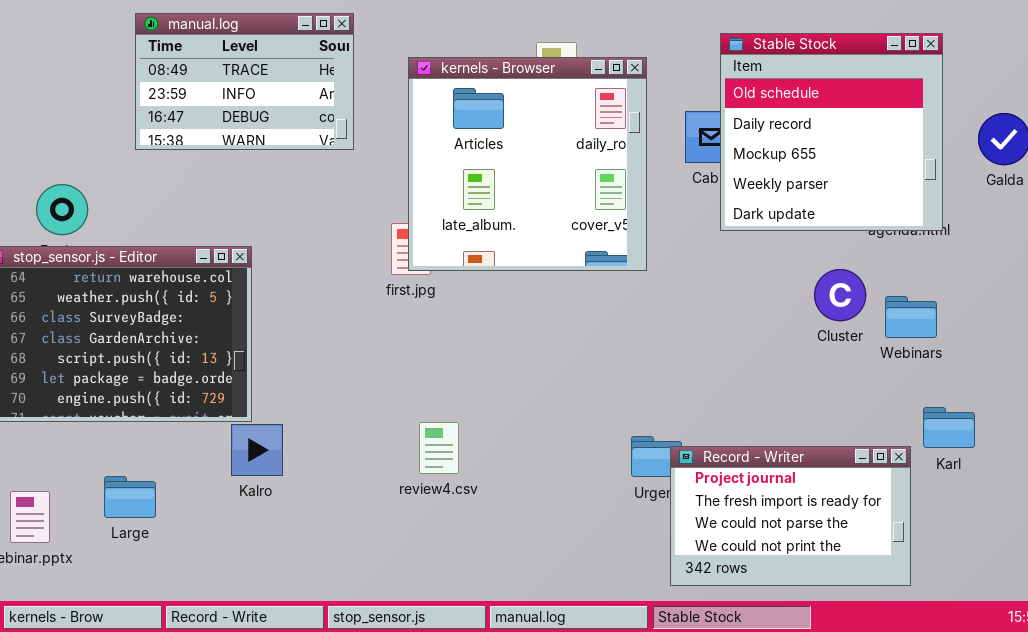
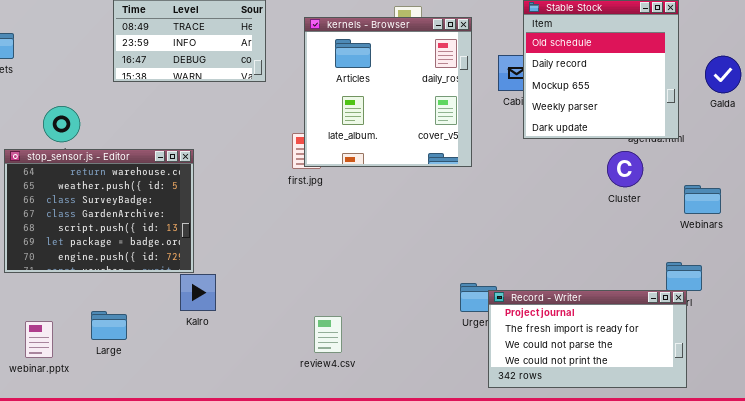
Cluster: [814,269,866,321] -> [607,151,643,187], moved
Webinars: [885,296,937,338] -> [684,185,721,214], moved
review4.csv: [419,422,459,474] -> [314,316,342,353], moved
Record - Writer: [670,446,911,586] -> [488,290,687,388], resized

